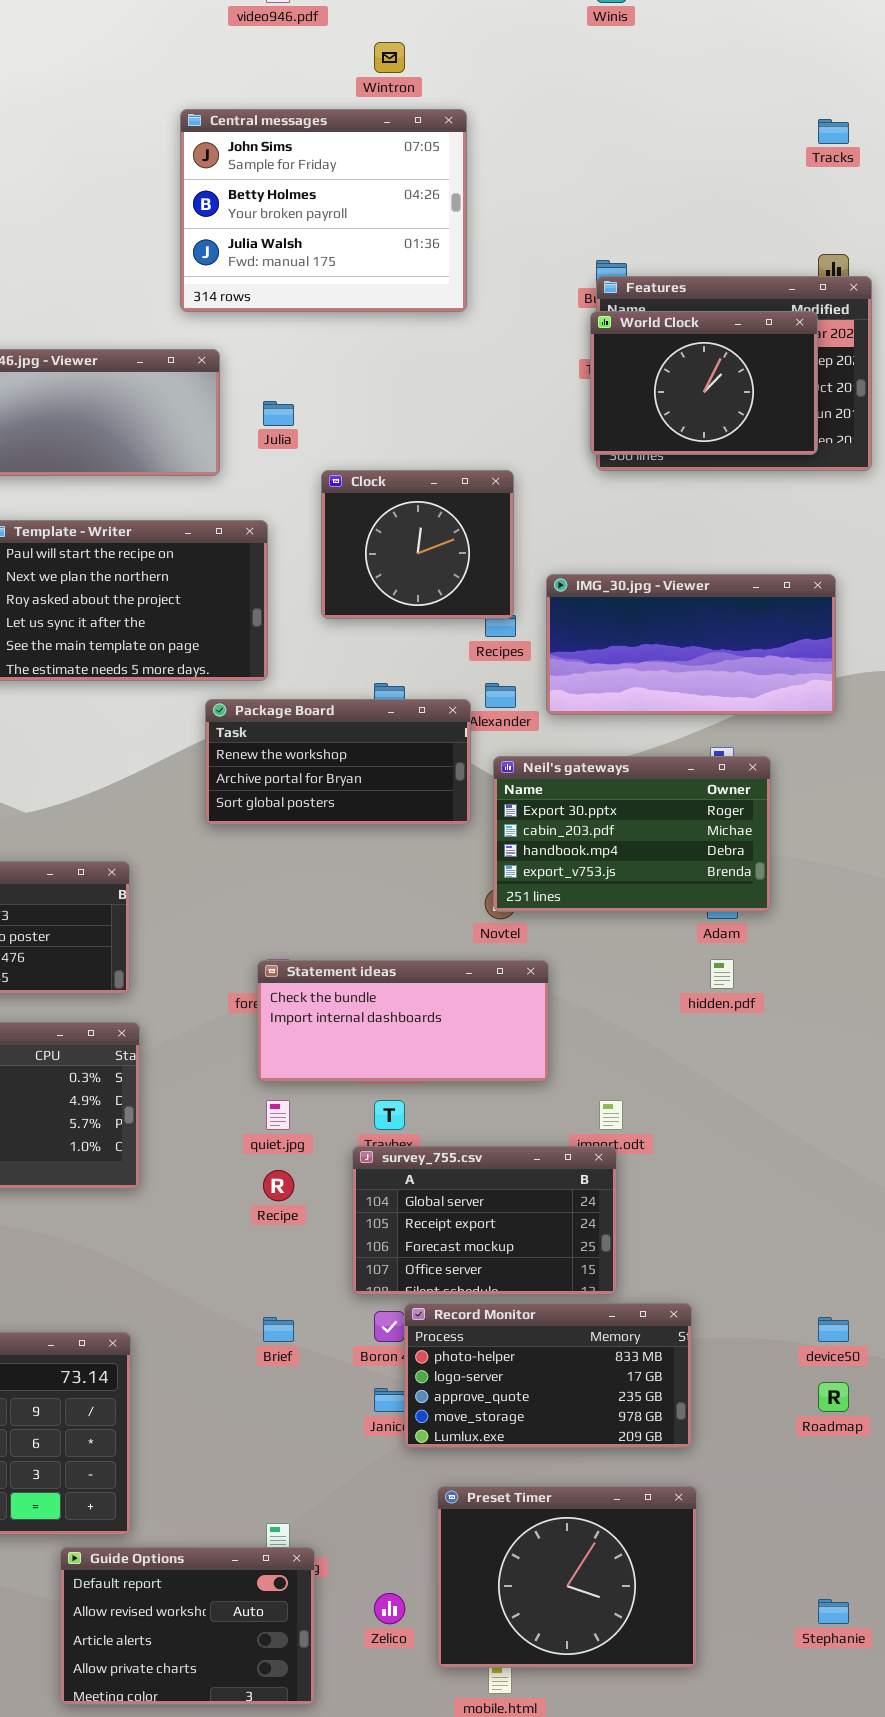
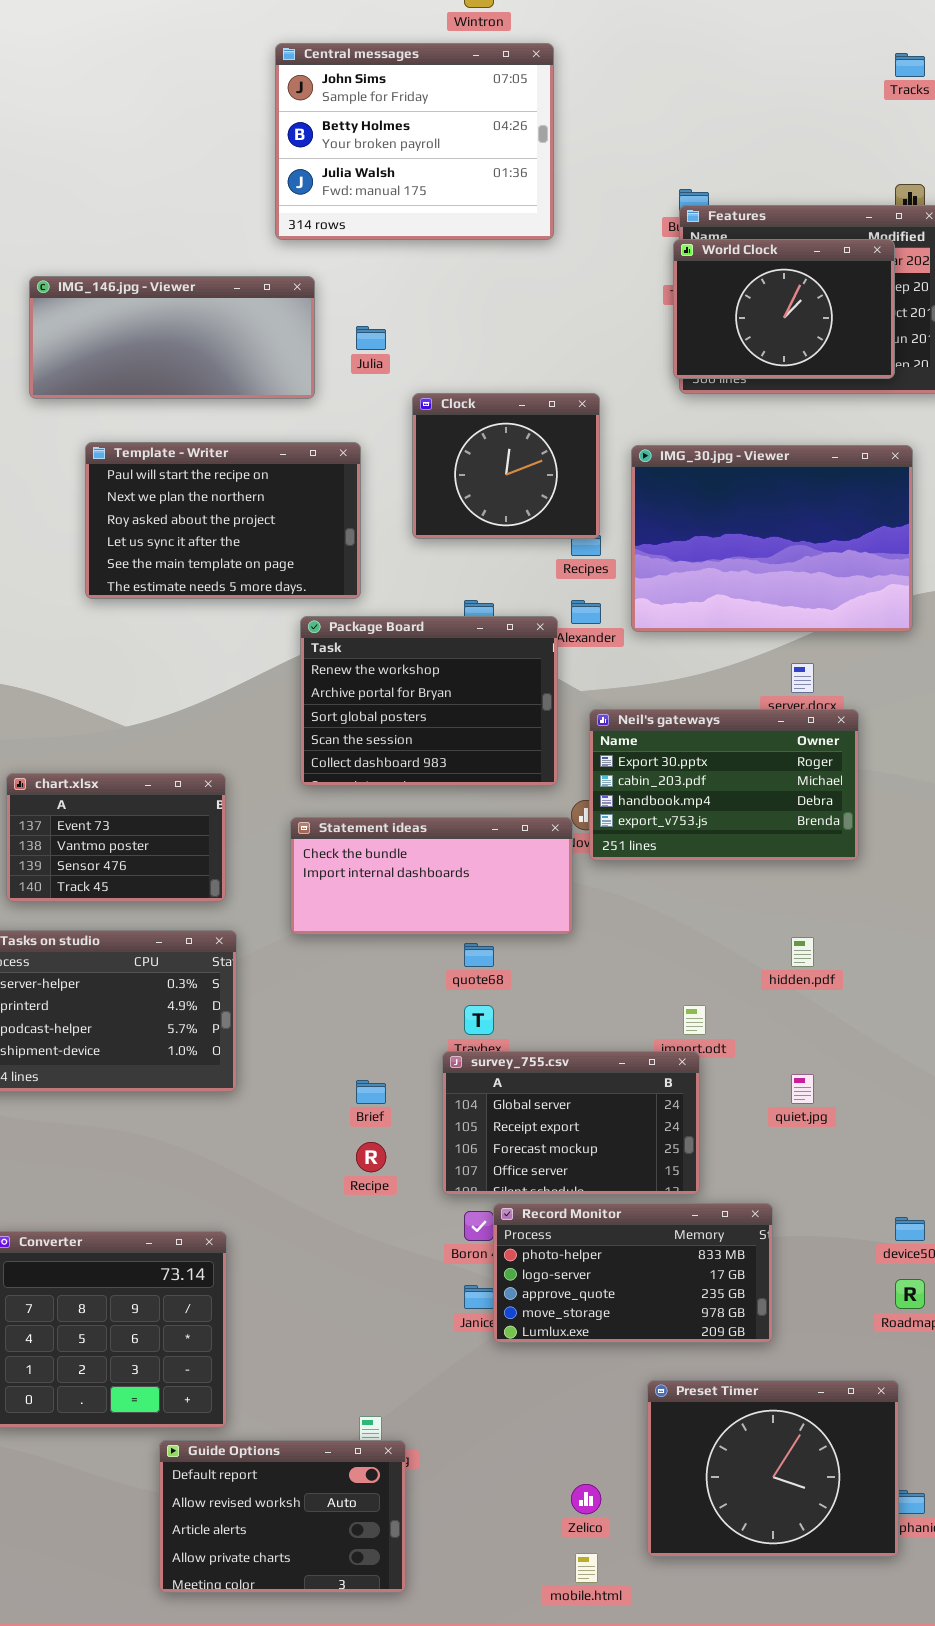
IMG_30.jpg - Viewer: [546,574,836,715] -> [631,445,913,632], resized
Package Board: [205,699,471,825] -> [300,616,558,786], resized
Neil's gateways: [493,756,771,912] -> [589,709,859,861], moved
hidden.pdf: [710,959,734,989] -> [791,937,814,967], moved
Statement ideas: [257,960,549,1082] -> [290,817,573,935], moved
quiet.jpg: [266,1100,290,1130] -> [791,1074,814,1104], moved
Recipe: [263,1170,294,1201] -> [356,1142,386,1172], moved
Brief: [263,1317,294,1342] -> [356,1080,386,1104], moved
Preset Timer: [437,1486,697,1668] -> [647,1380,899,1557], moved
Zelico: [374,1593,405,1624] -> [571,1484,601,1514], moved

